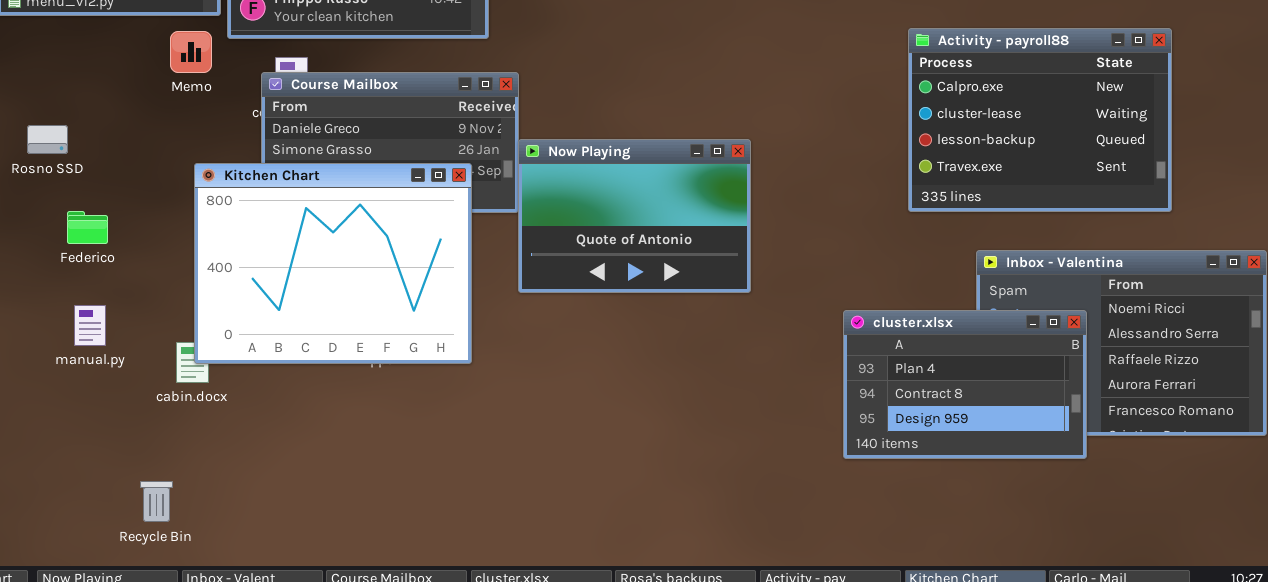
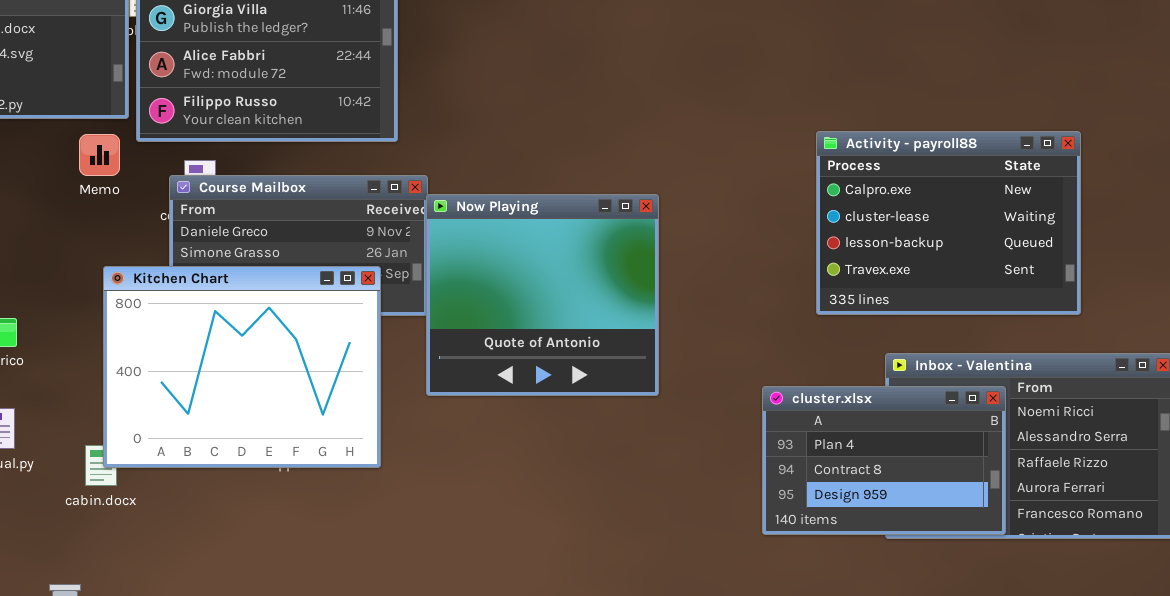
Now Playing: [518,139,751,293] -> [426,194,659,396], resized
cluster.xlsx: [843,310,1087,459] -> [762,386,1006,535], moved

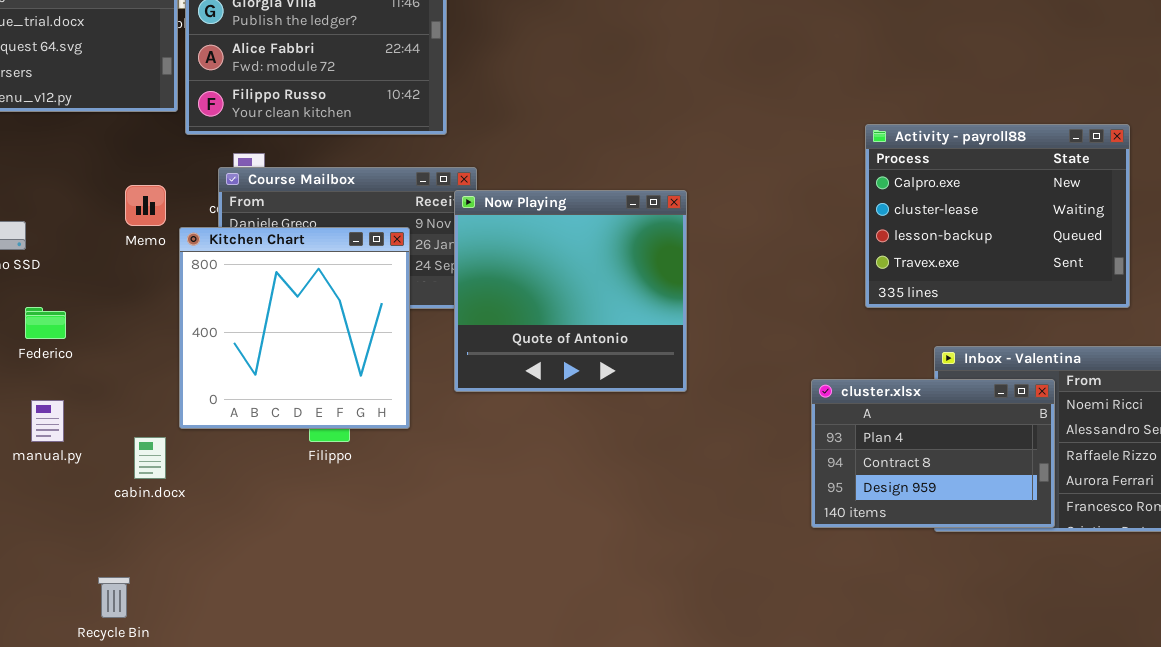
Memo: [79,134,120,176] -> [125,185,166,226], moved
Now Playing: [426,194,659,396] -> [454,190,687,392], moved
Kitchen Chart: [103,266,381,468] -> [179,227,410,429], moved, resized

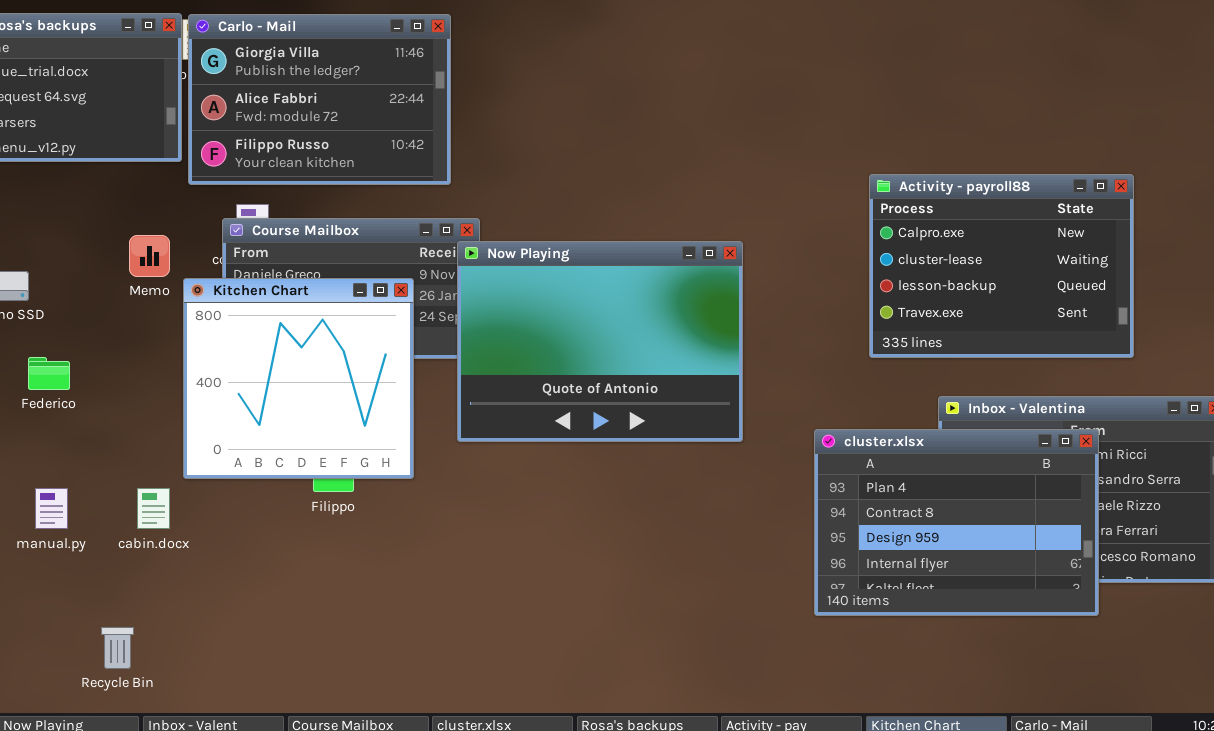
Now Playing: [454,190,687,392] -> [457,241,743,442], resized
cluster.xlsx: [811,379,1055,528] -> [814,429,1099,616], resized
manual.py: [31,400,64,442] -> [35,488,68,529], moved

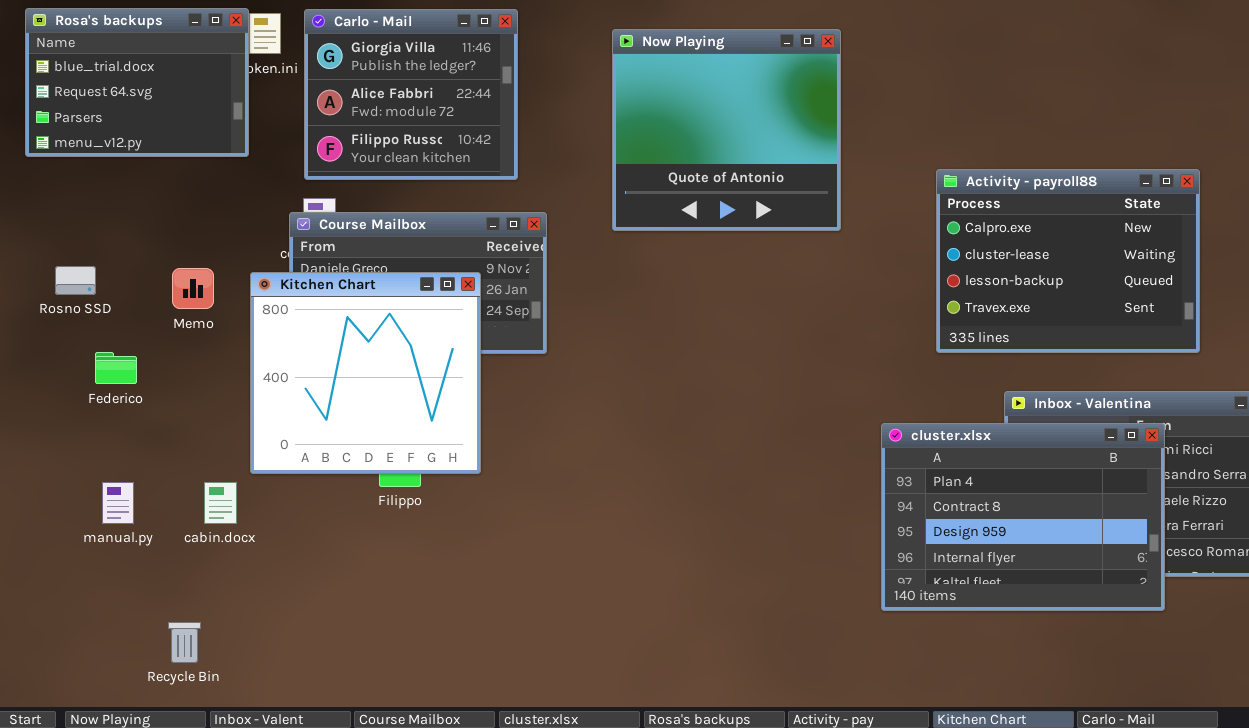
Carlo - Mail: [188,14,451,185] -> [304,9,518,180], resized
Memo: [129,235,170,277] -> [172,268,214,309], moved
Now Playing: [457,241,743,442] -> [612,29,841,231], moved, resized

